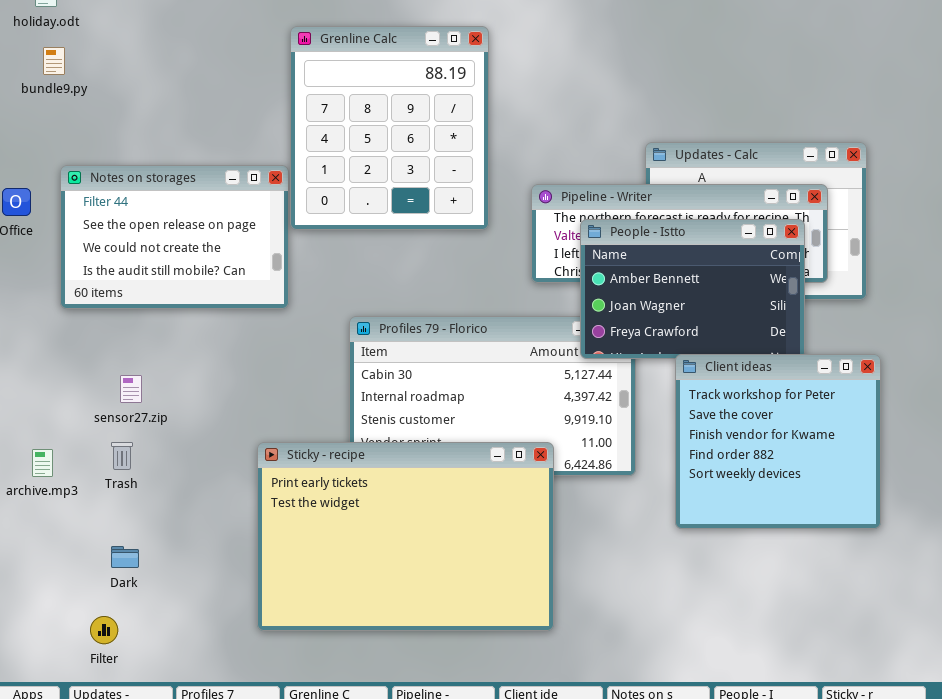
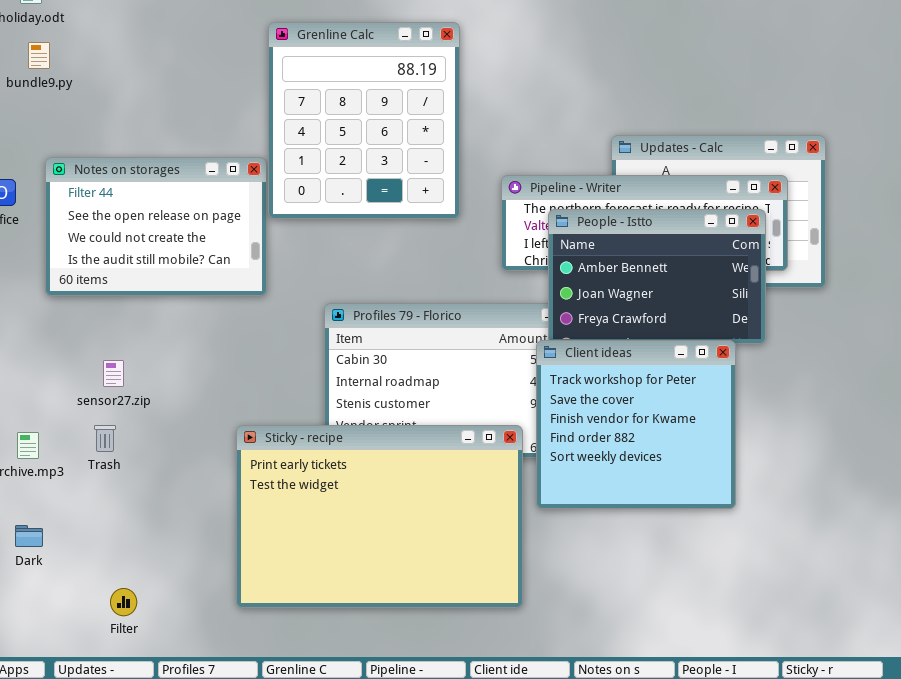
Client ideas: [675,354,881,529] -> [536,340,736,509], moved
Dark: [111,546,139,568] -> [15,525,43,547], moved
Filter: [90,616,118,644] -> [110,588,137,616], moved

